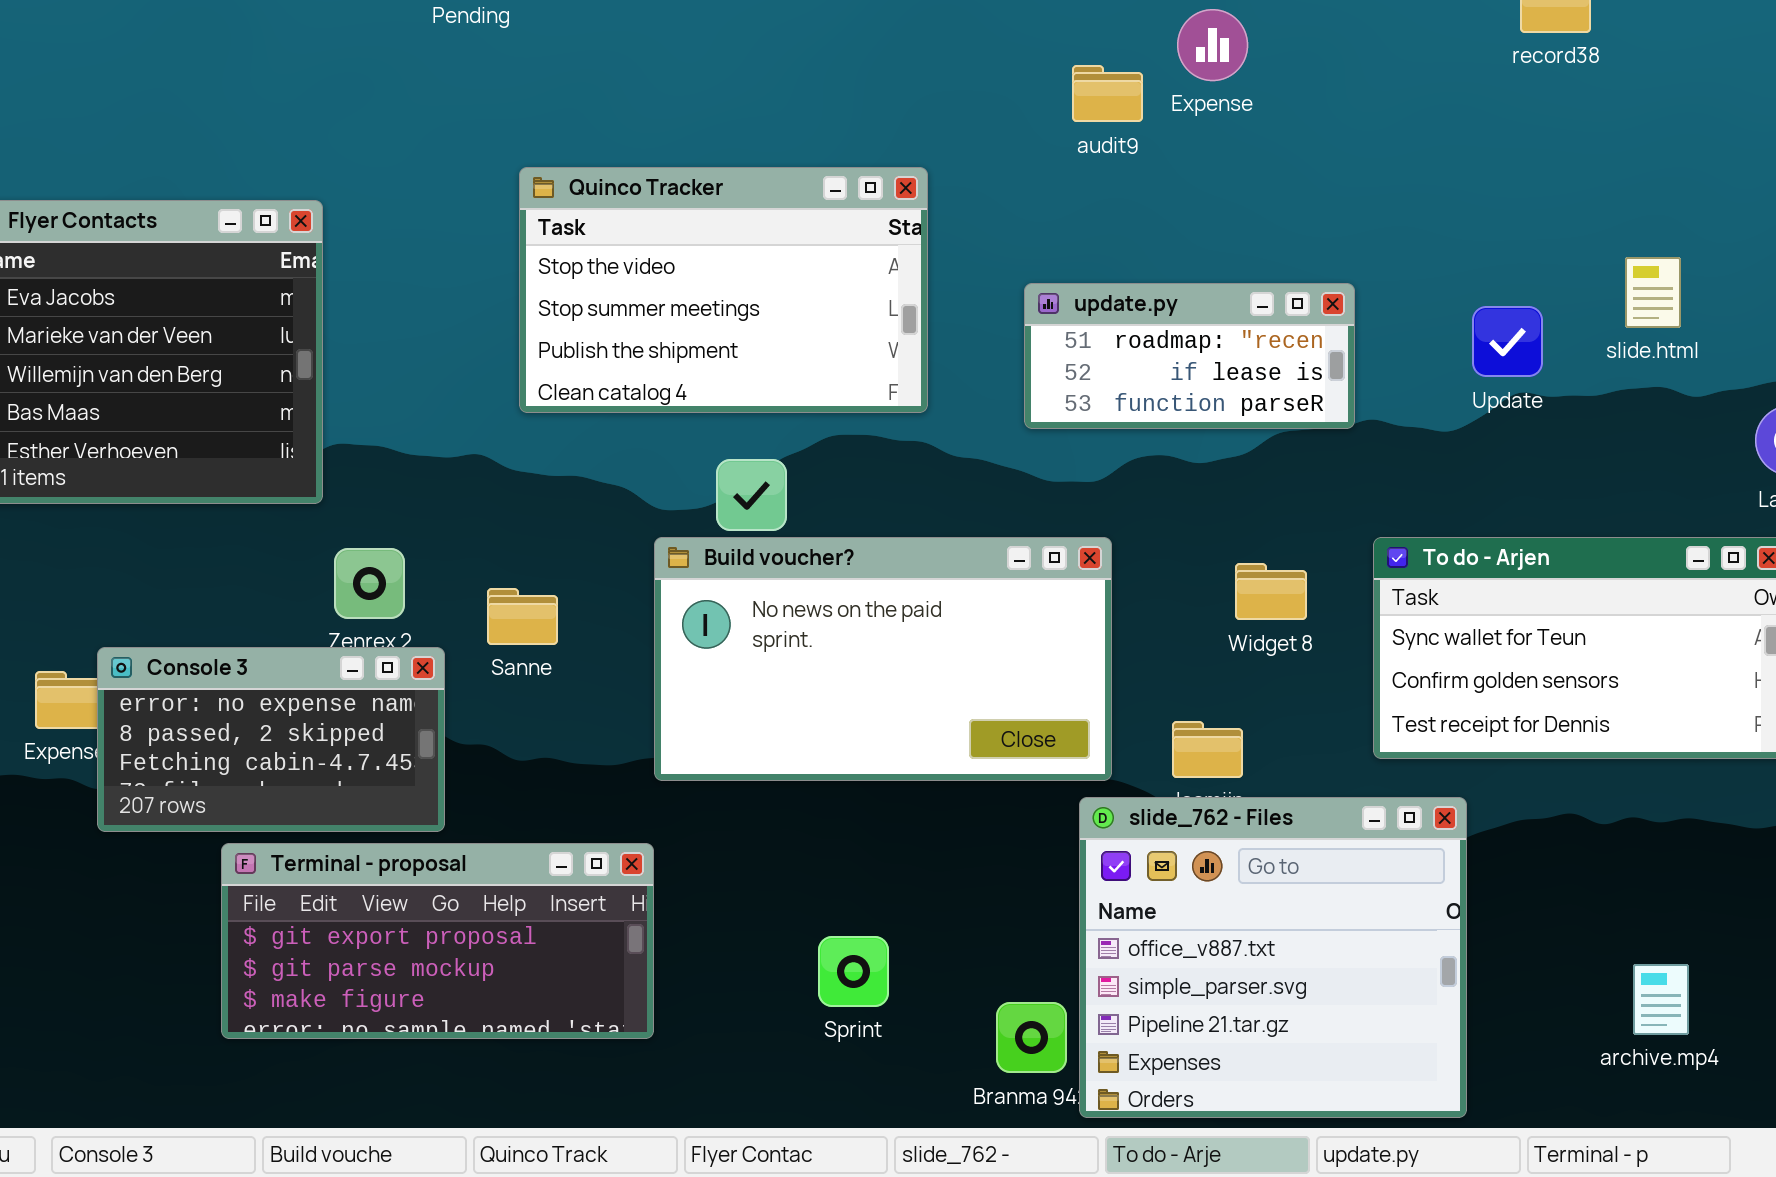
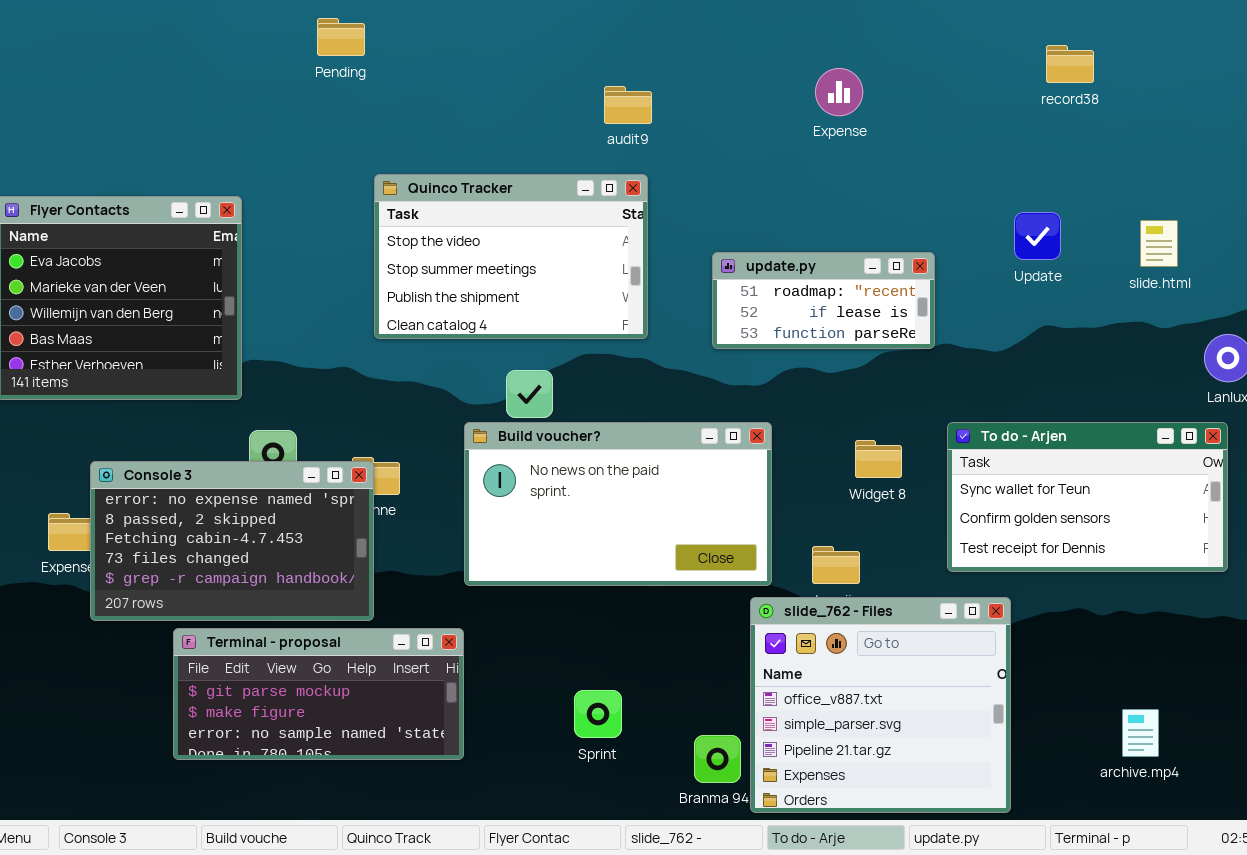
audit9: [1072,65,1143,122] -> [604,86,652,124], moved
slide.html: [1625,257,1681,328] -> [1140,220,1178,267], moved
Update: [1472,306,1543,377] -> [1014,212,1061,260], moved
Console 3: [97,647,445,832] -> [90,461,374,621], resized
Terminal - proposal: [221,843,654,1039] -> [173,628,464,760], scrolled down 1 row

